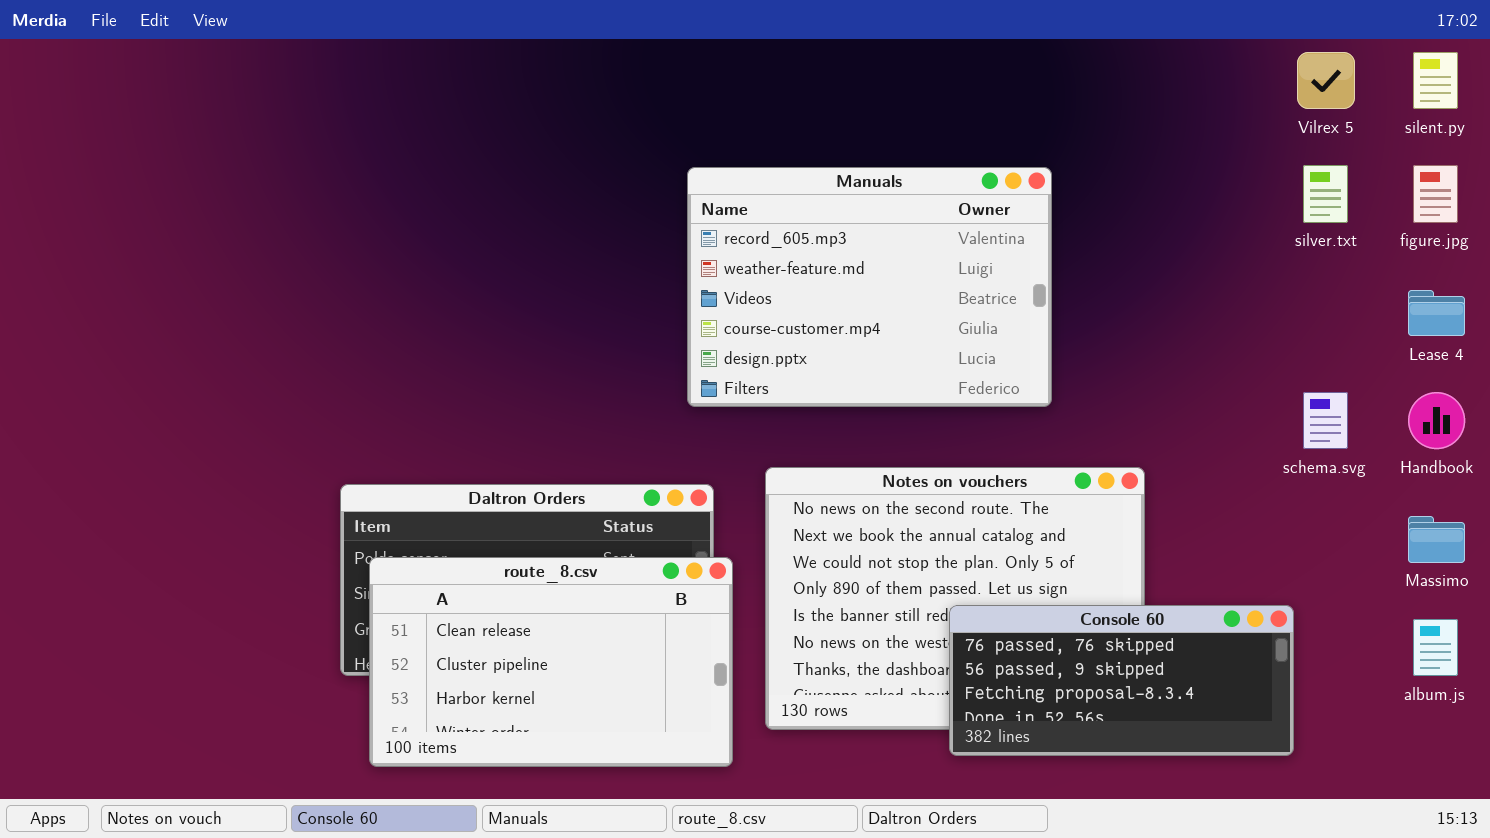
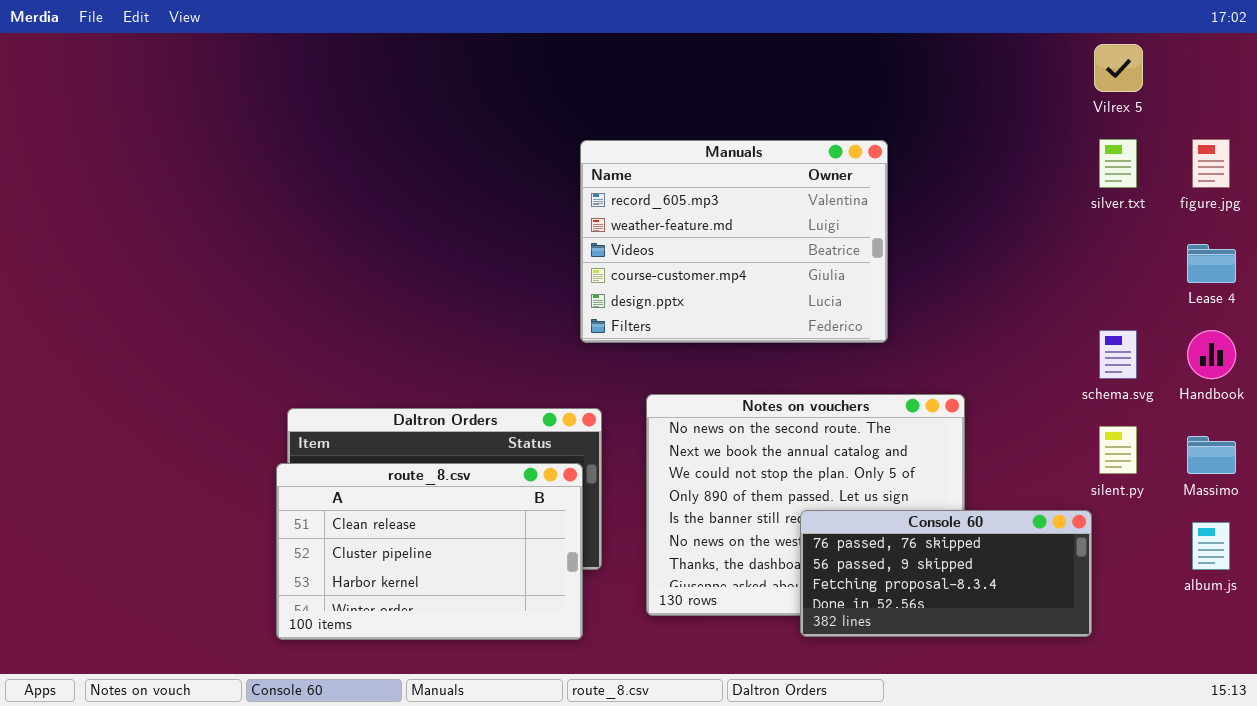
silent.py: [1413,52,1458,109] -> [1099,426,1137,474], moved
route_8.csv: [369,557,733,767] -> [276,463,583,640], moved

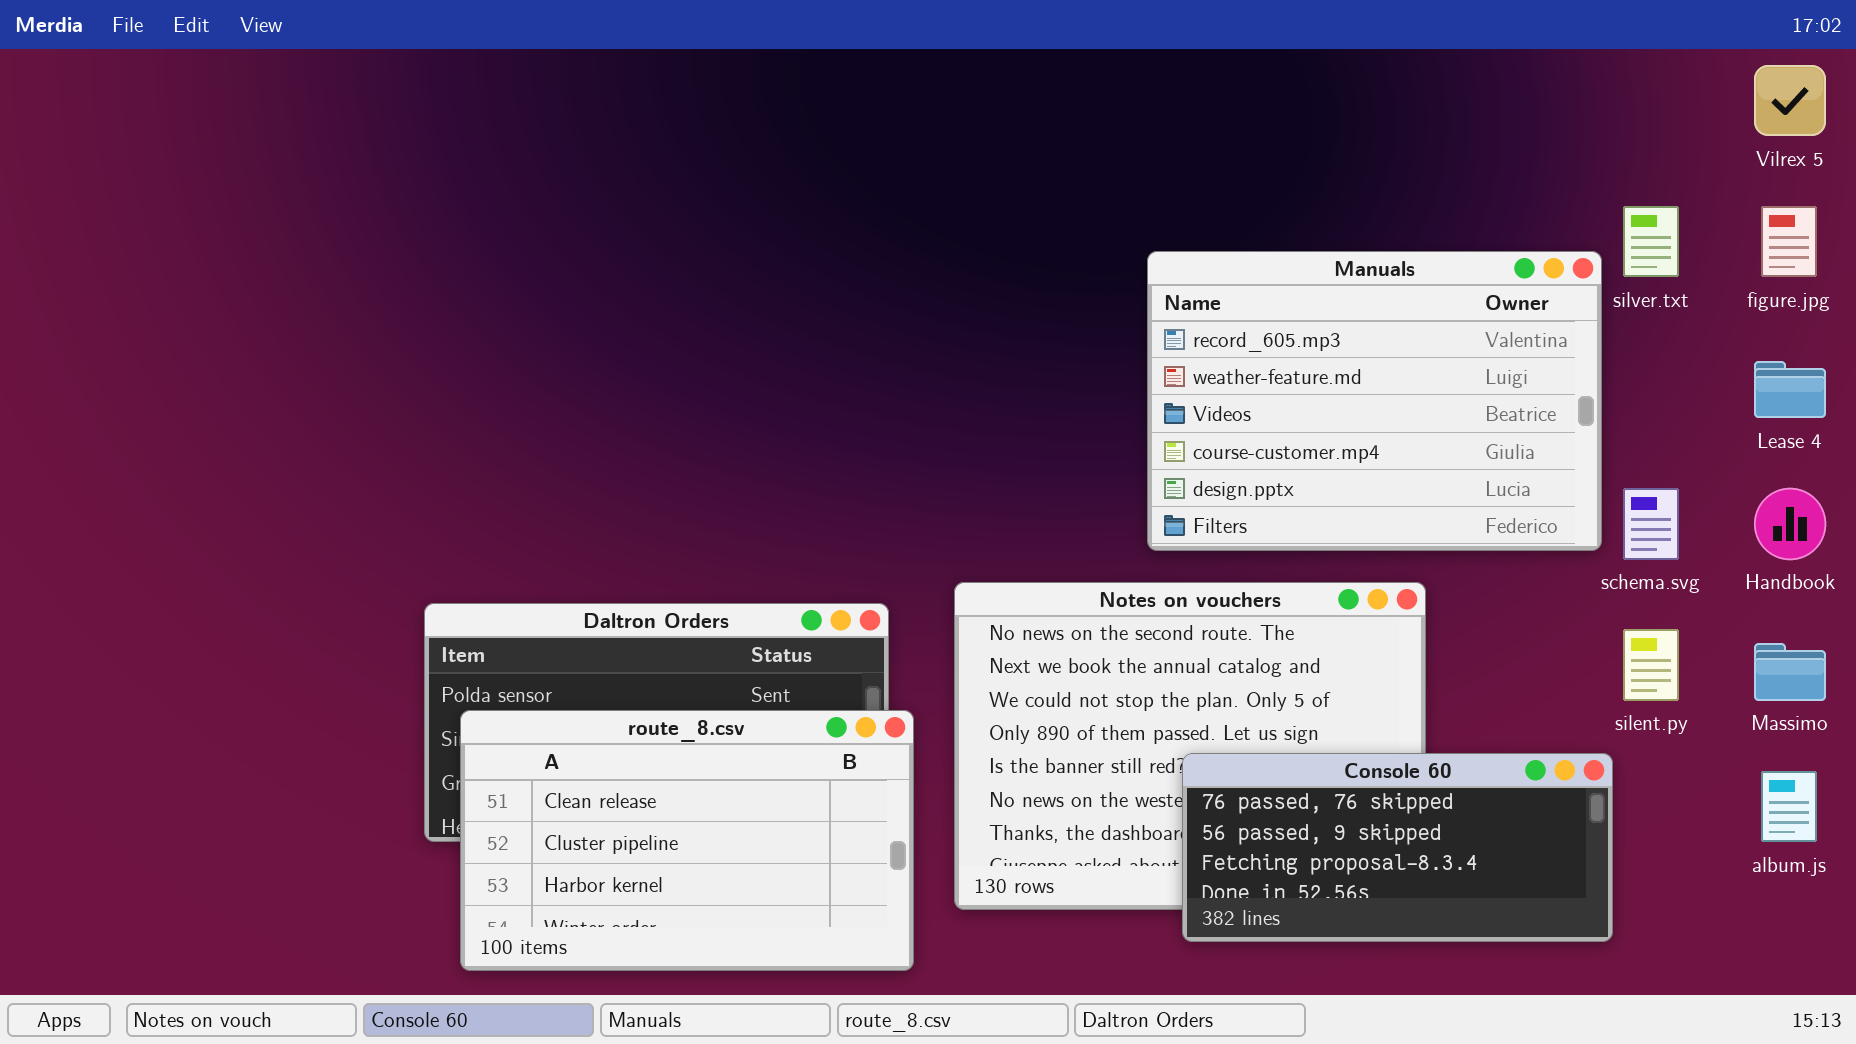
Vilrex 5: [1094,44,1143,92] -> [1754,65,1826,136], moved
Manuals: [580,140,888,343] -> [1147,251,1602,551], moved
route_8.csv: [276,463,583,640] -> [460,710,914,971], moved

